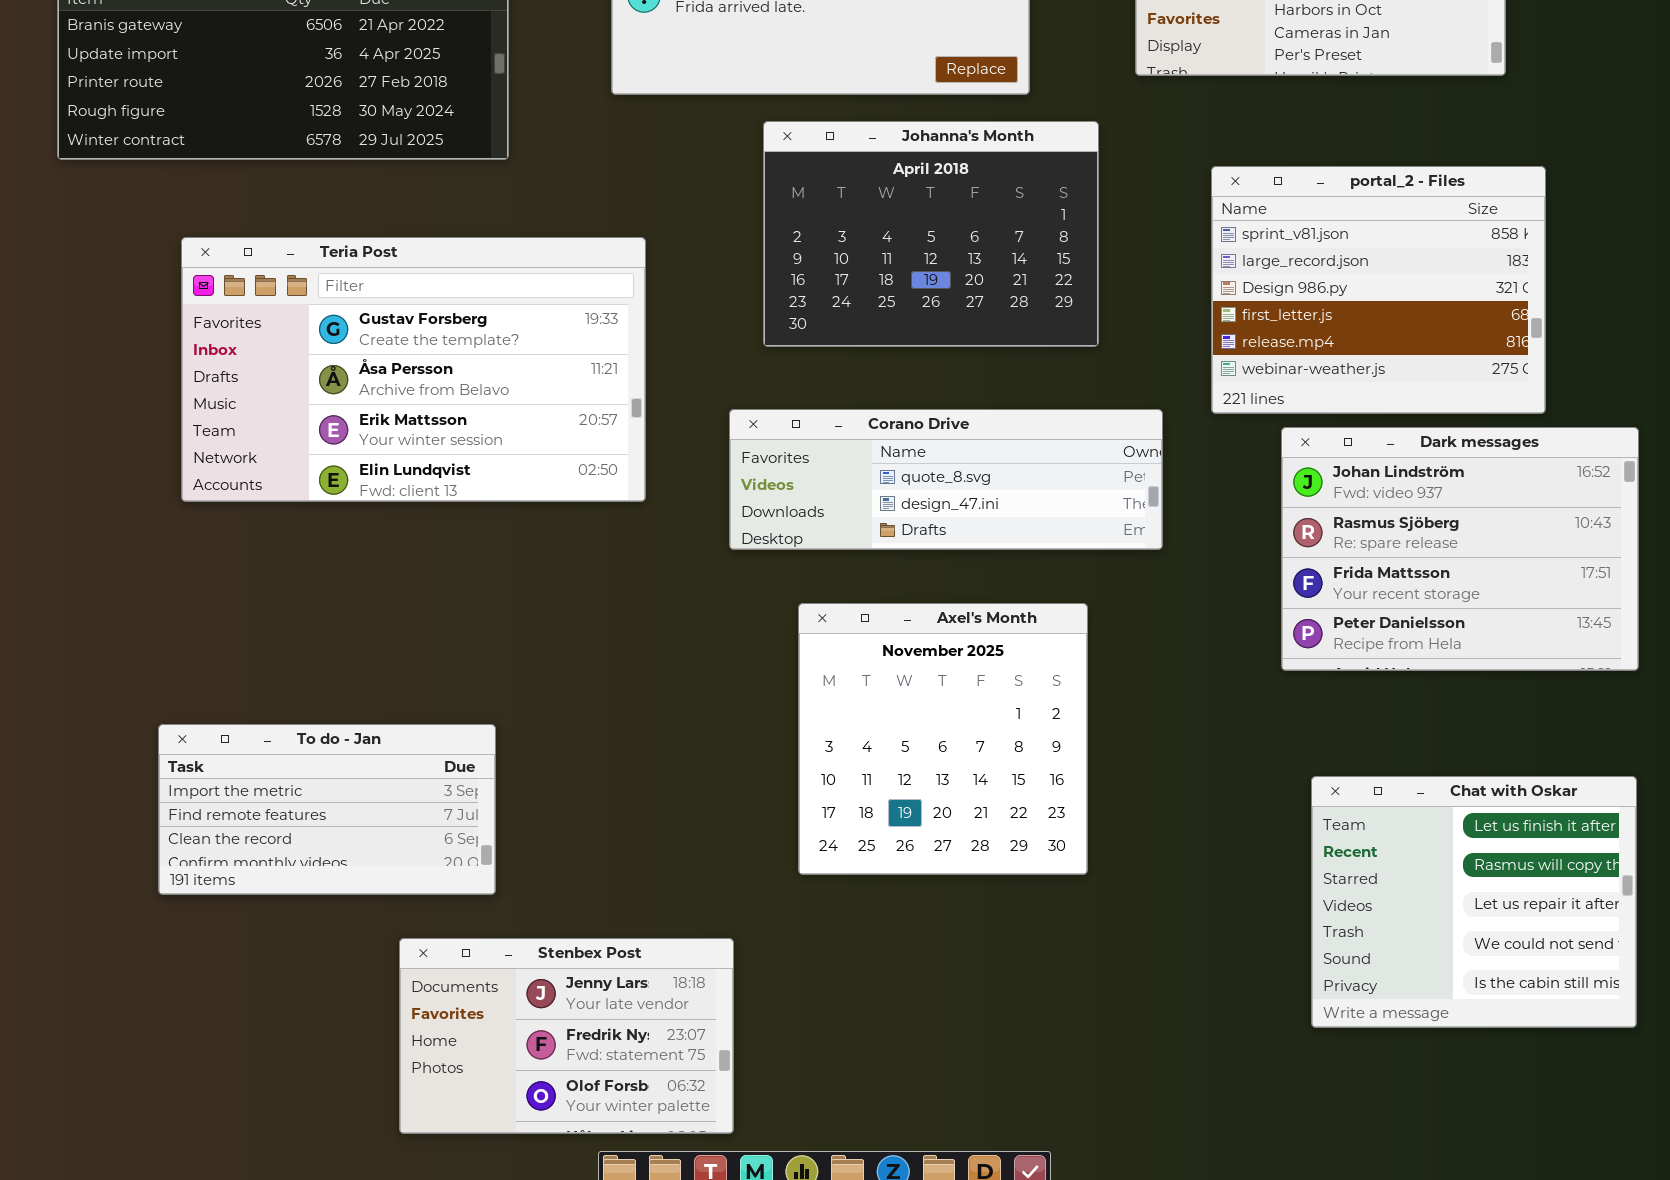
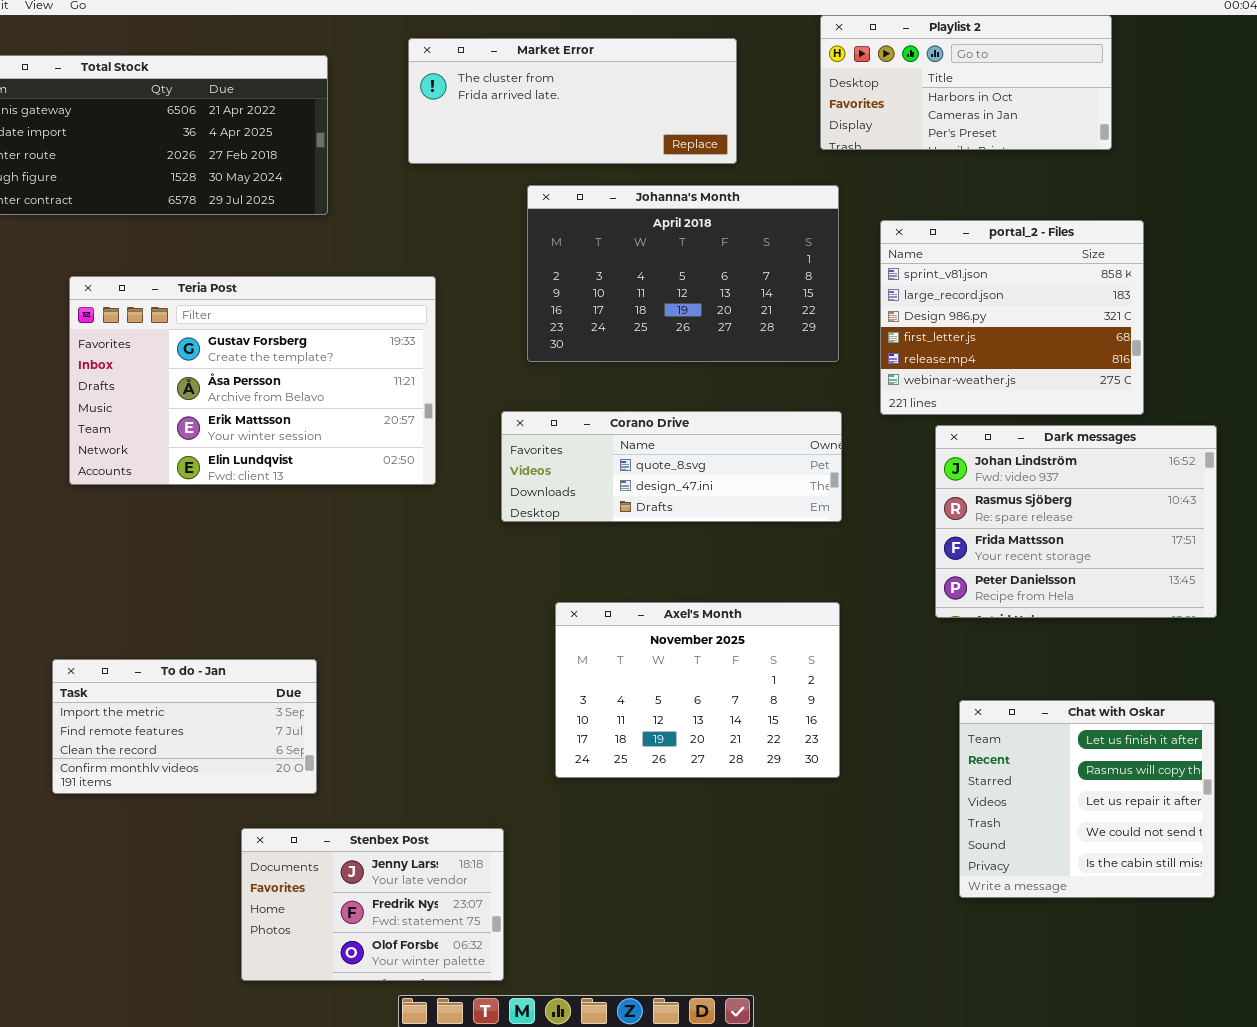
Johanna's Month: [763,121,1099,347] -> [527,185,839,362], resized
Axel's Month: [798,603,1088,875] -> [555,602,840,778], resized

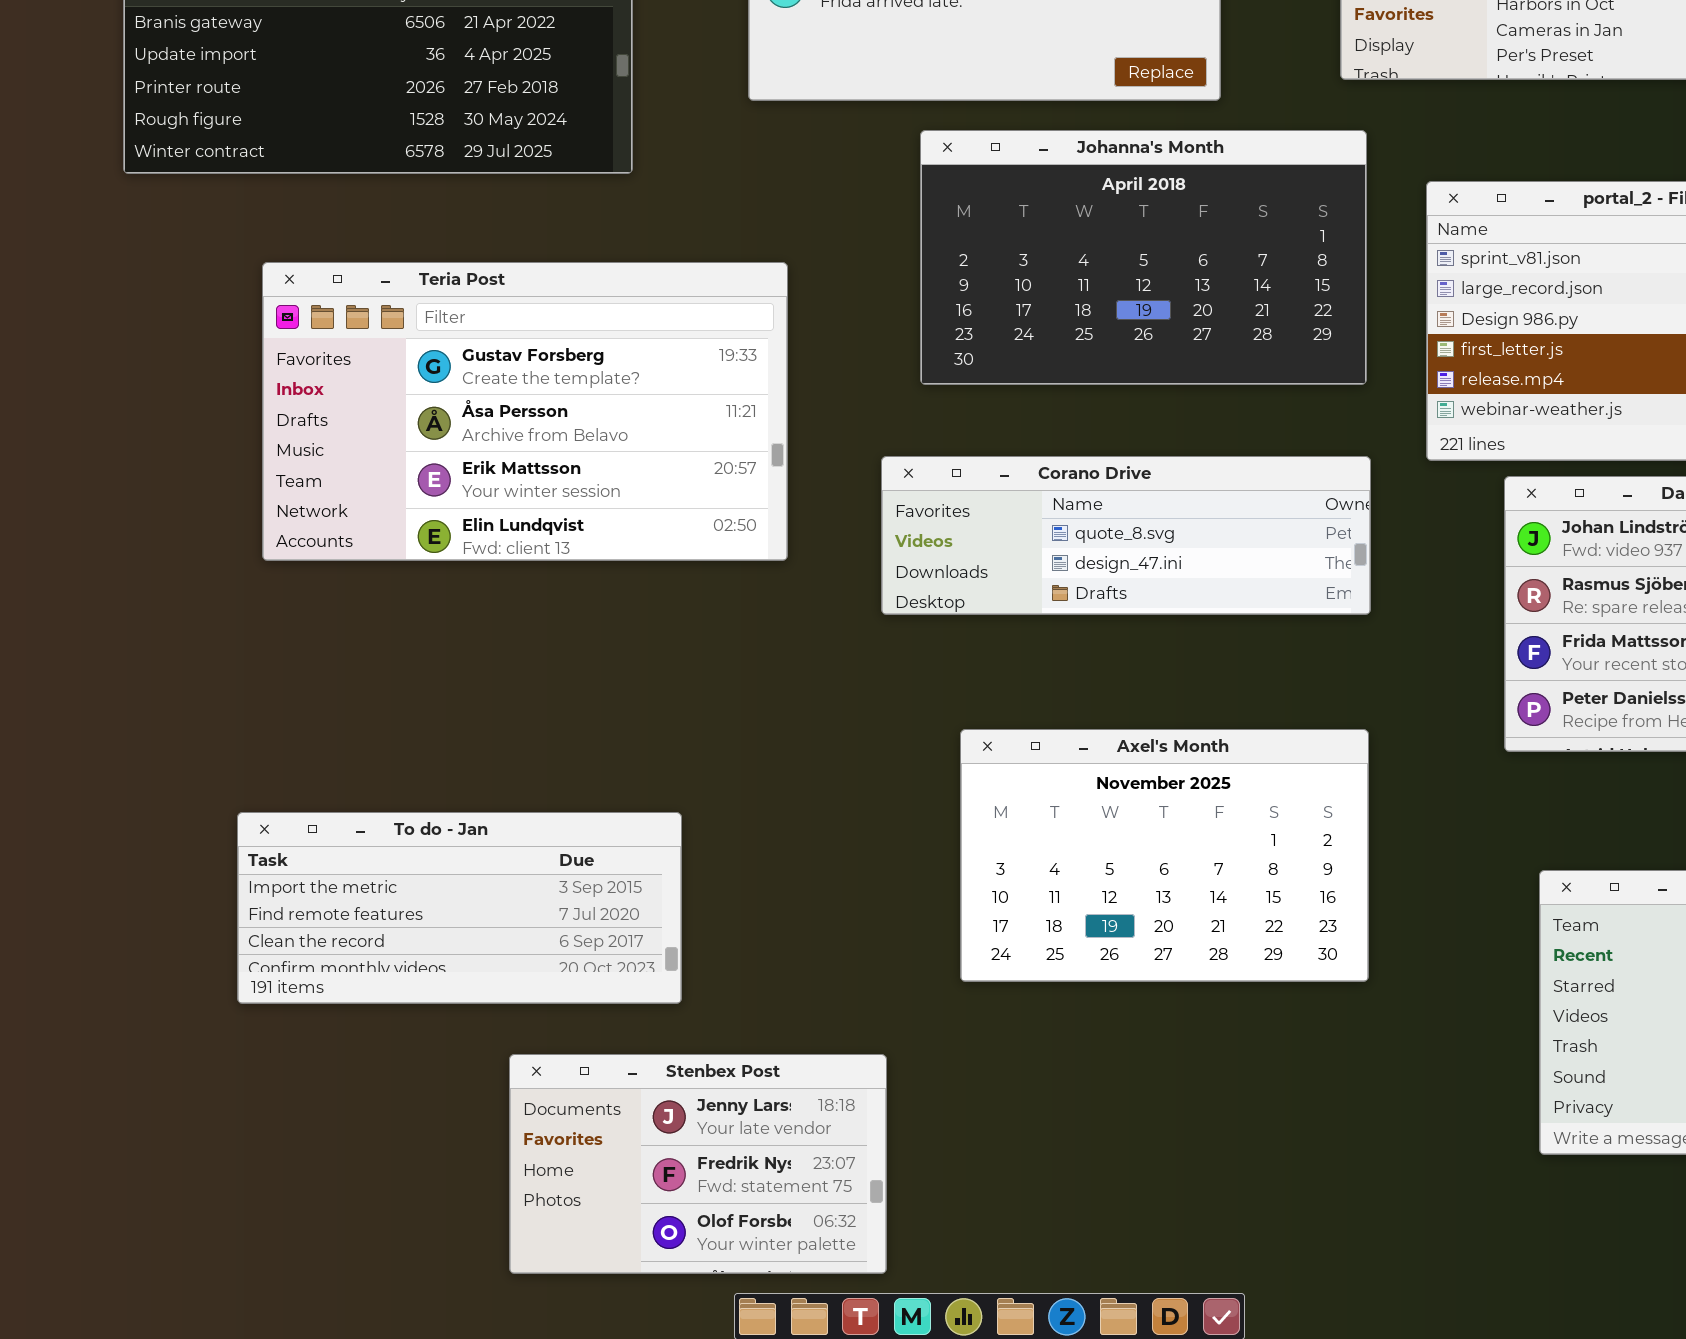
To do - Jan: [52,659,317,794] -> [237,812,682,1004], resized

